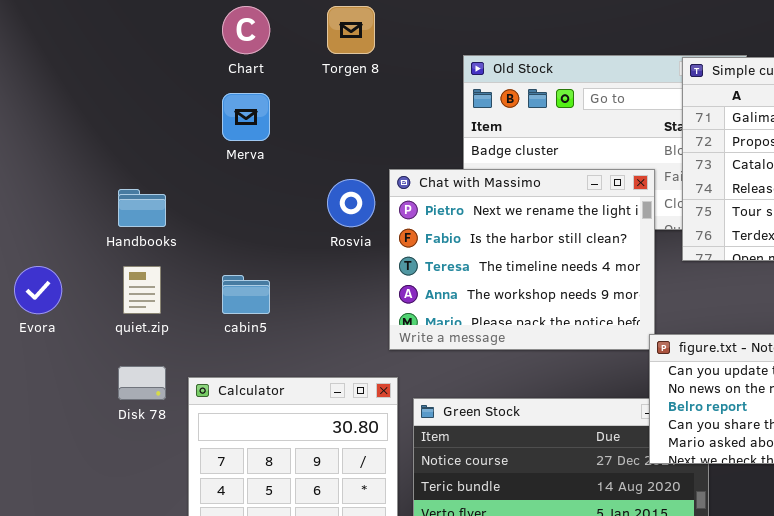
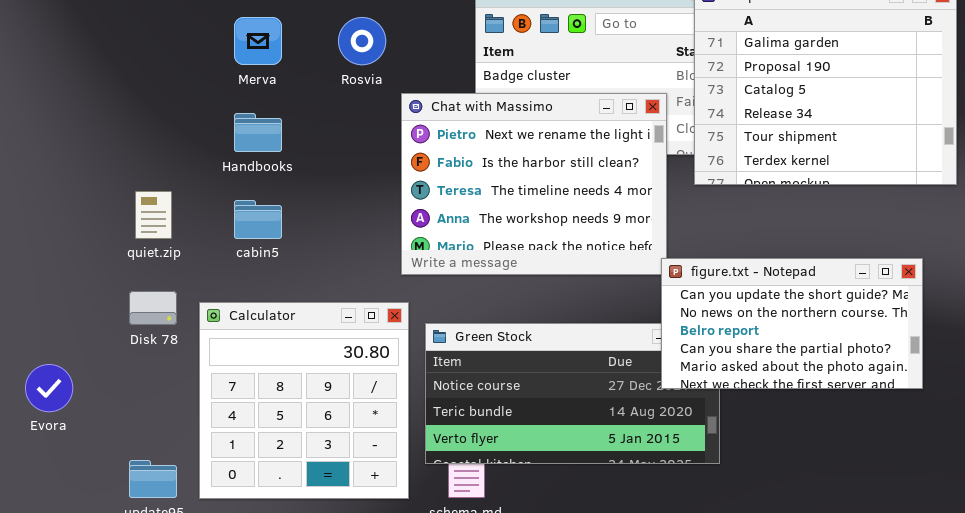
Rosvia: [327,179,375,227] -> [338,17,386,65], moved
Handbooks: [118,189,166,227] -> [234,113,282,152], moved
Evora: [14,266,62,314] -> [25,364,73,412], moved

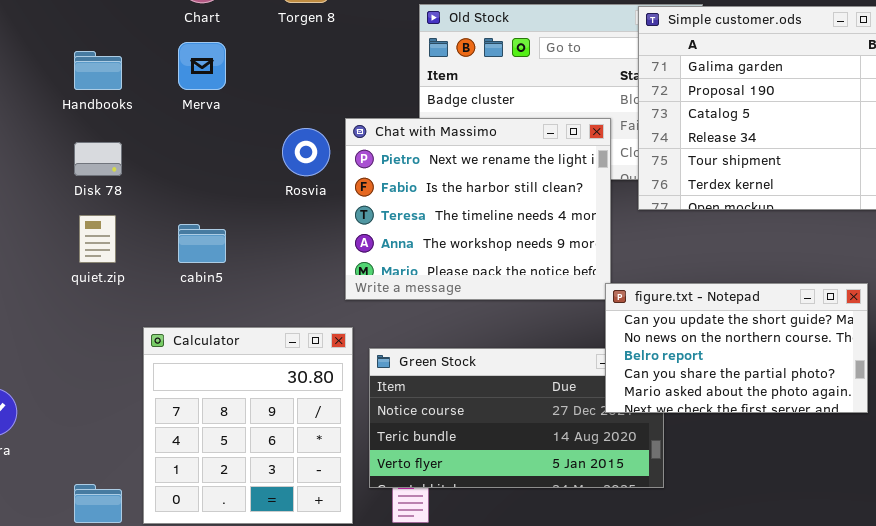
Rosvia: [338,17,386,65] -> [282,128,330,176], moved
Handbooks: [234,113,282,152] -> [74,51,122,90], moved
Disk 78: [129,291,177,325] -> [74,142,122,176], moved

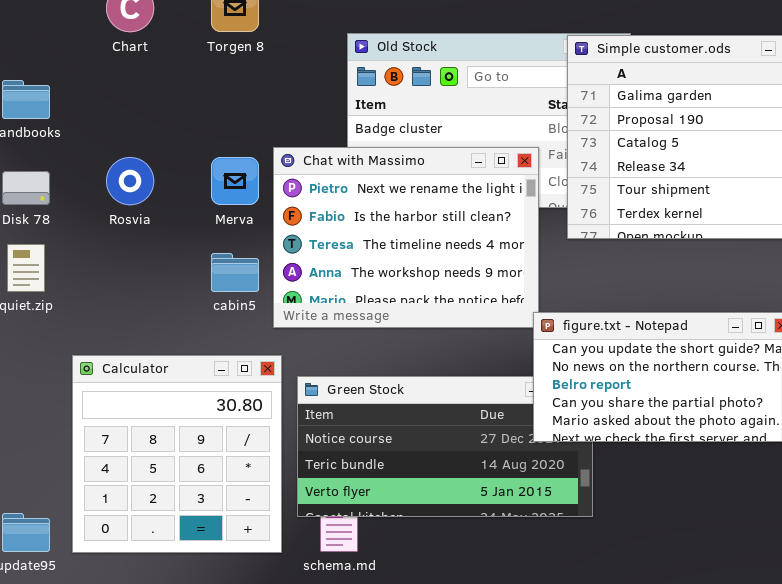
Merva: [178,42,226,90] -> [211,157,259,205], moved
Rosvia: [282,128,330,176] -> [106,157,154,205], moved
cabin5: [178,224,226,263] -> [211,253,259,292], moved

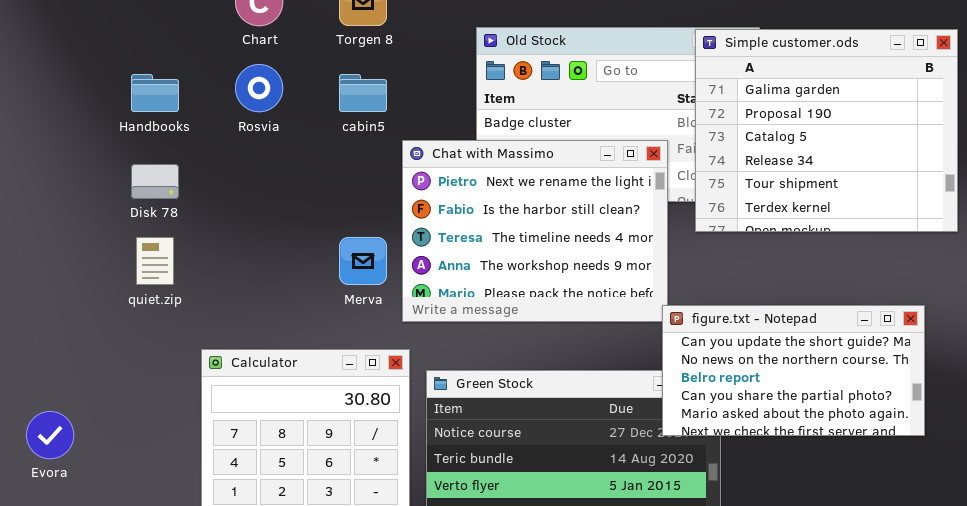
Rosvia: [106,157,154,205] -> [235,64,283,112], moved
Merva: [211,157,259,205] -> [339,237,387,285], moved
cabin5: [211,253,259,292] -> [339,74,387,112], moved

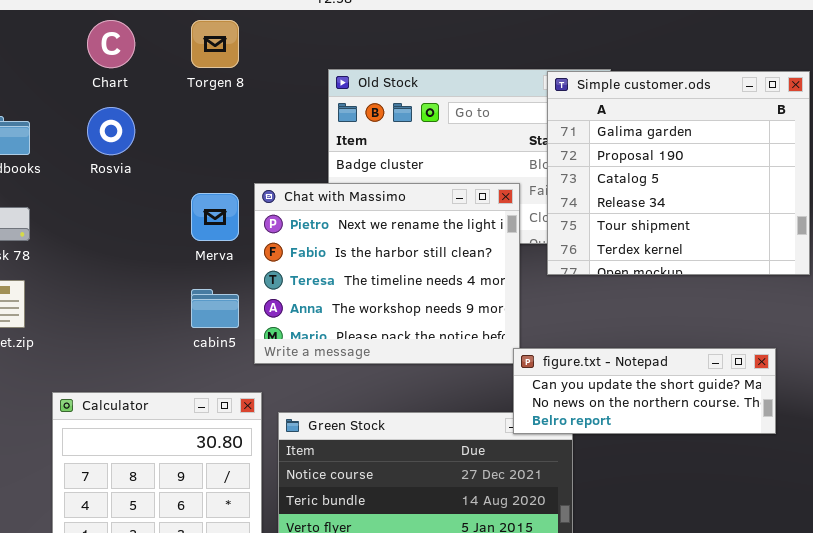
cabin5: [339,74,387,112] -> [191,289,239,328], moved
Merva: [339,237,387,285] -> [191,193,239,241], moved
figure.txt - Notepad: [662,305,925,436] -> [513,348,776,434], resized

